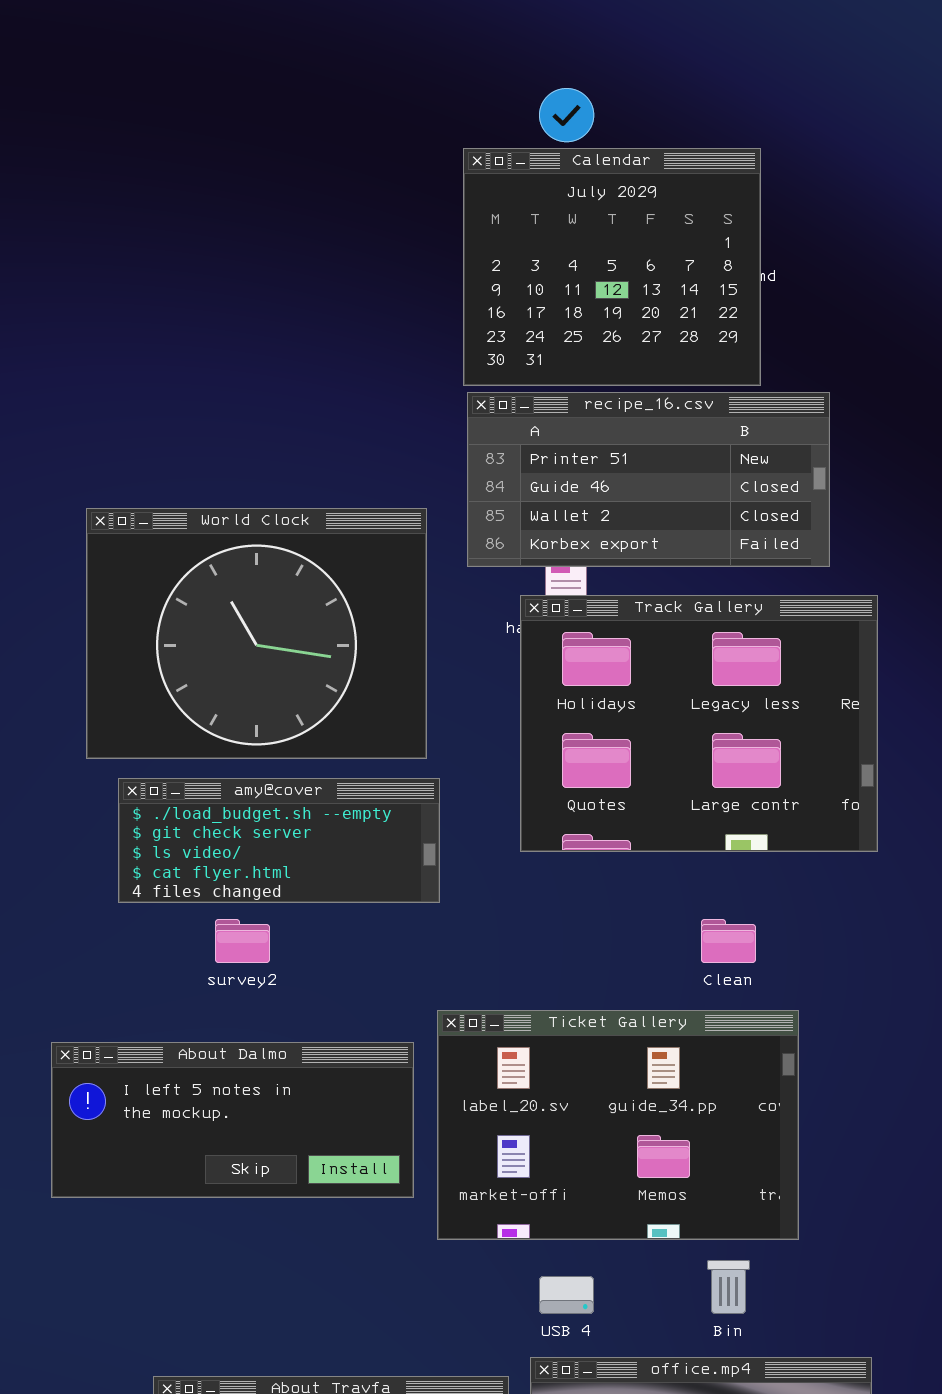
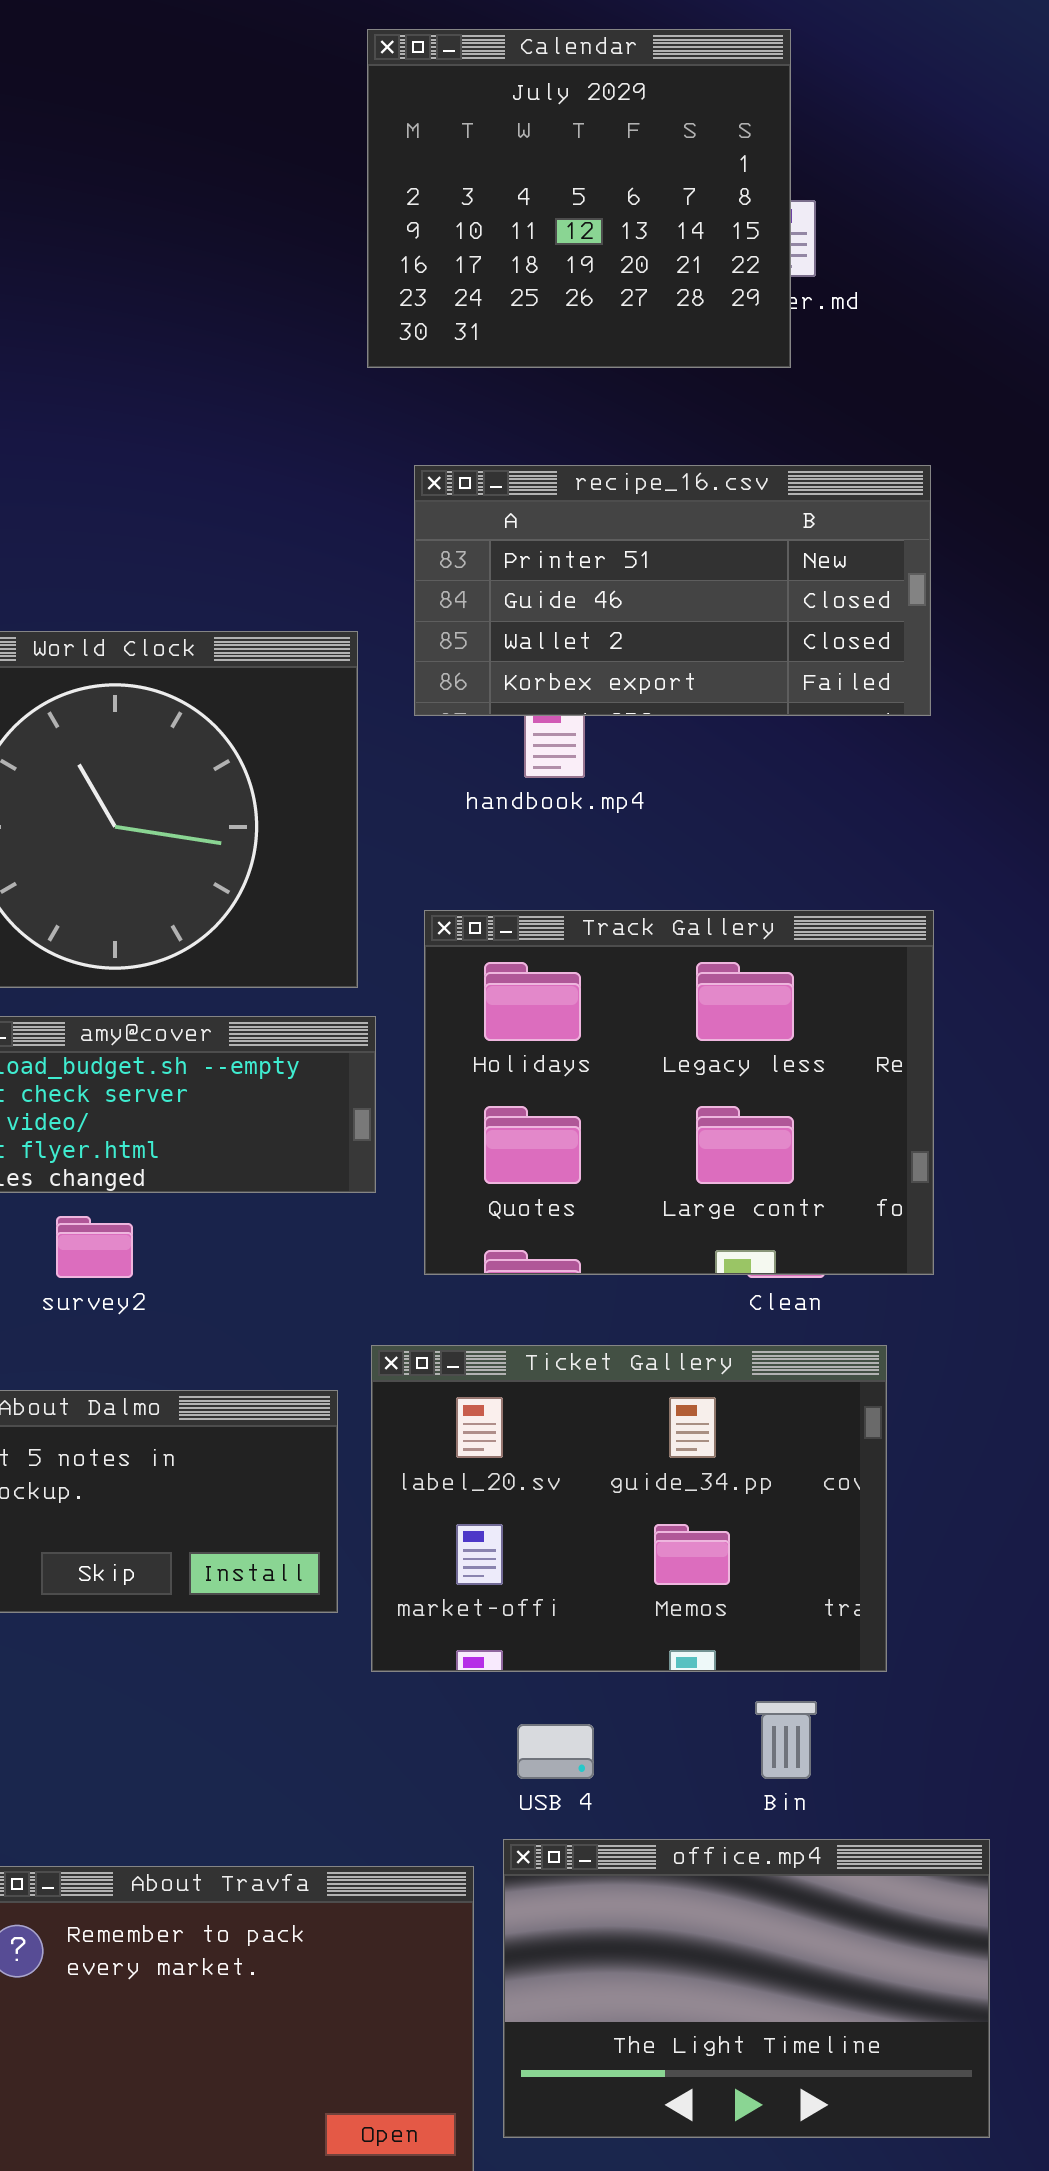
Calendar: [463,148,761,386] -> [367,29,791,368], moved
Track Gallery: [520,595,878,852] -> [424,910,934,1275], moved

